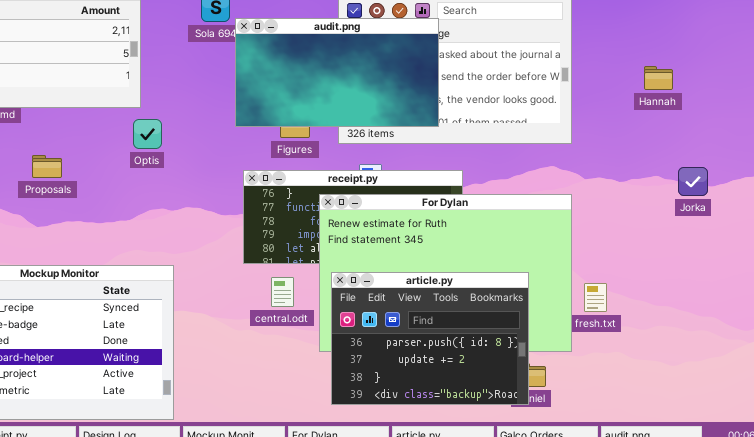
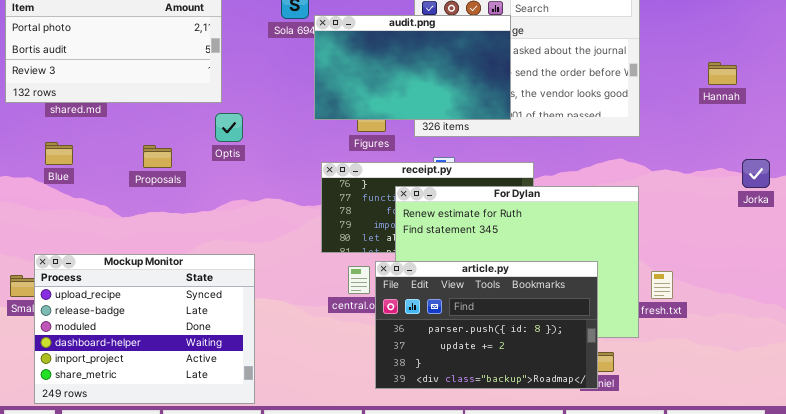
Proposals: [32,155,62,178] -> [143,145,172,168], moved
article.py: [331,272,529,405] -> [375,261,598,389], resized

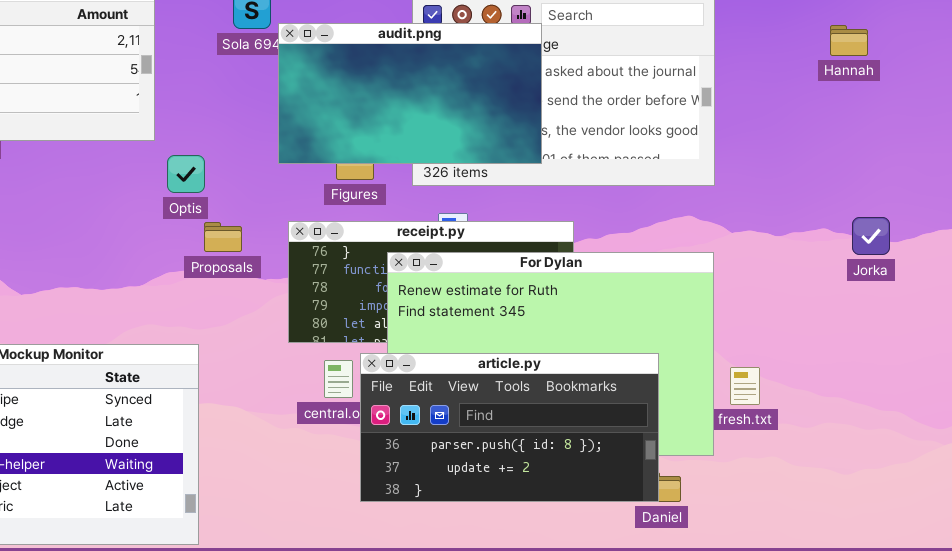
Hannah: [708,62,737,85] -> [830,25,868,56], moved
Optis: [215,113,243,142] -> [167,155,205,193], moved
Proposals: [143,145,172,168] -> [204,222,242,252], moved
article.py: [375,261,598,389] -> [360,353,659,502], resized

